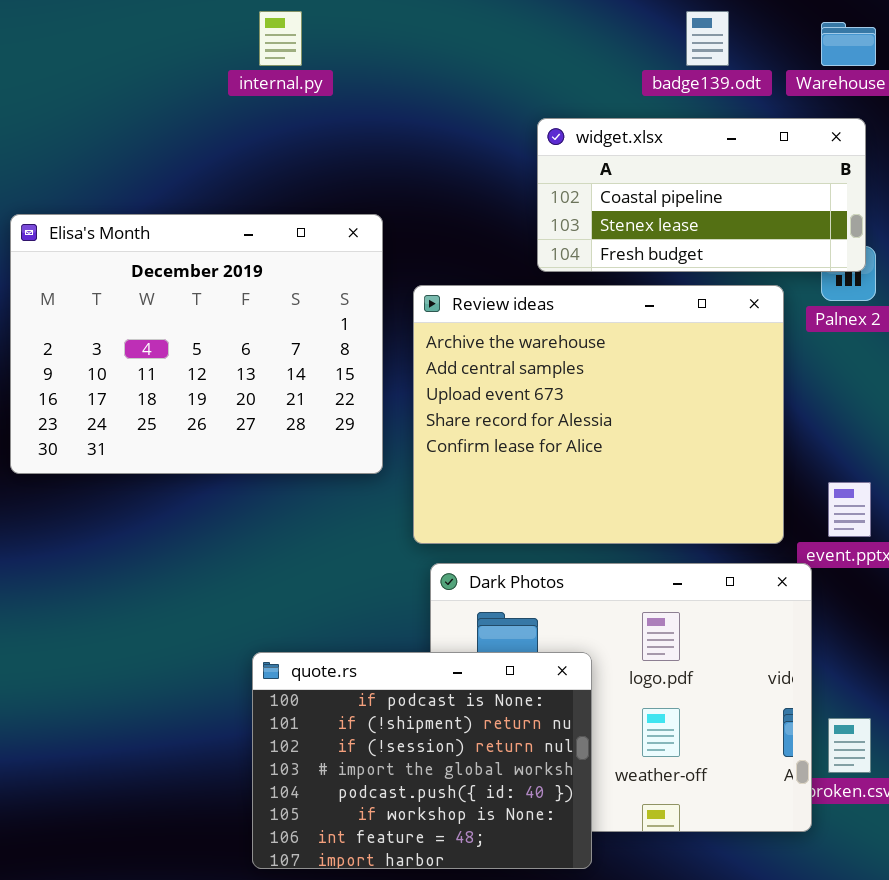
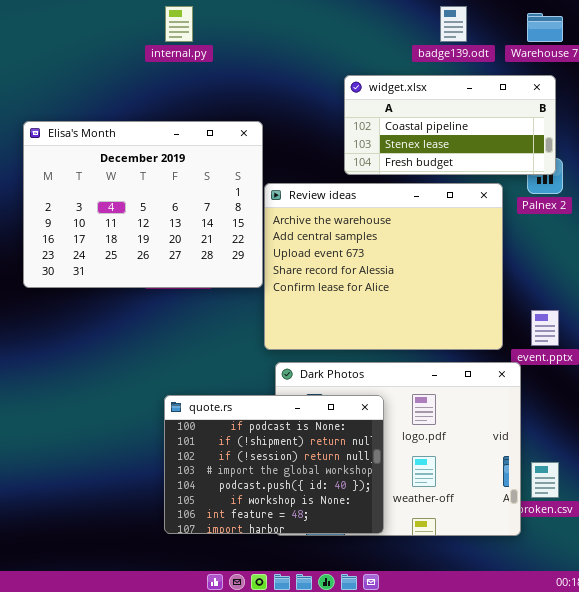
Elisa's Month: [10,214,383,474] -> [23,121,263,288], moved
quote.rs: [252,652,592,869] -> [164,395,384,534], moved

